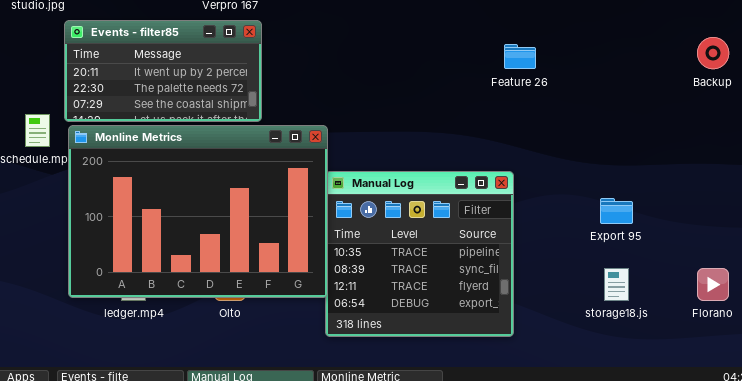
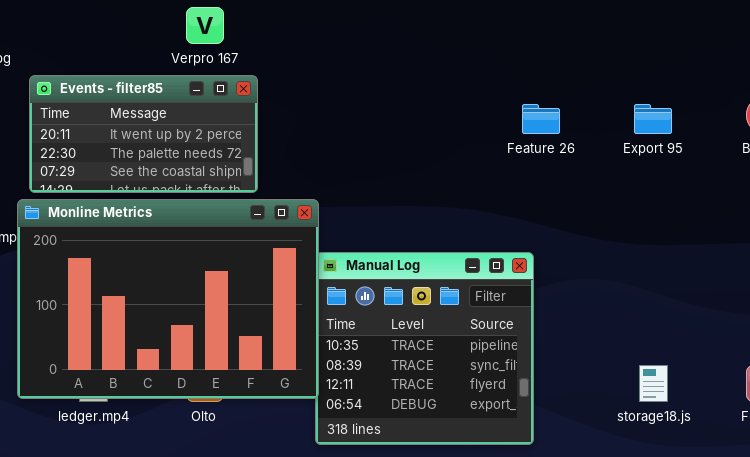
Events - filter85: [64,20,262,122] -> [29,75,258,193], moved
Export 95: [600,198,633,224] -> [634,104,672,134], moved

